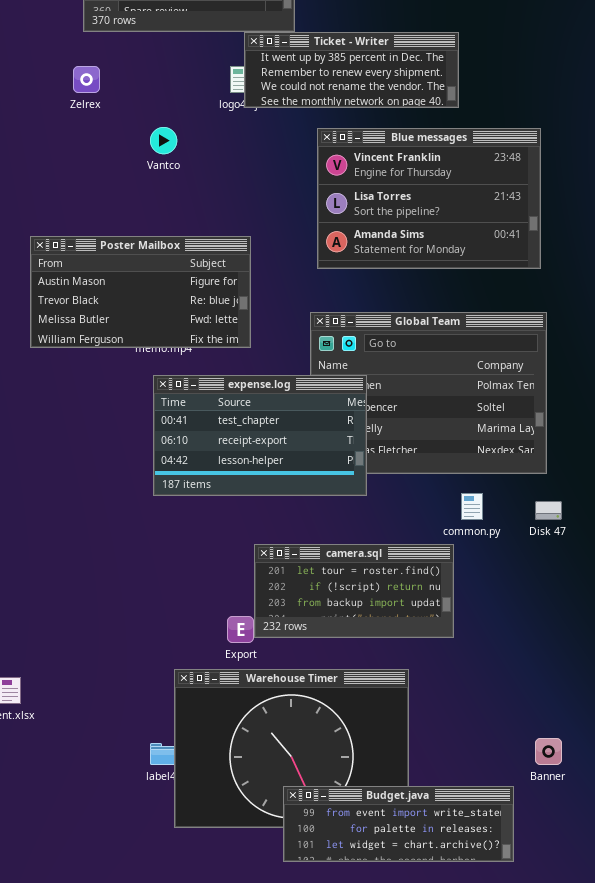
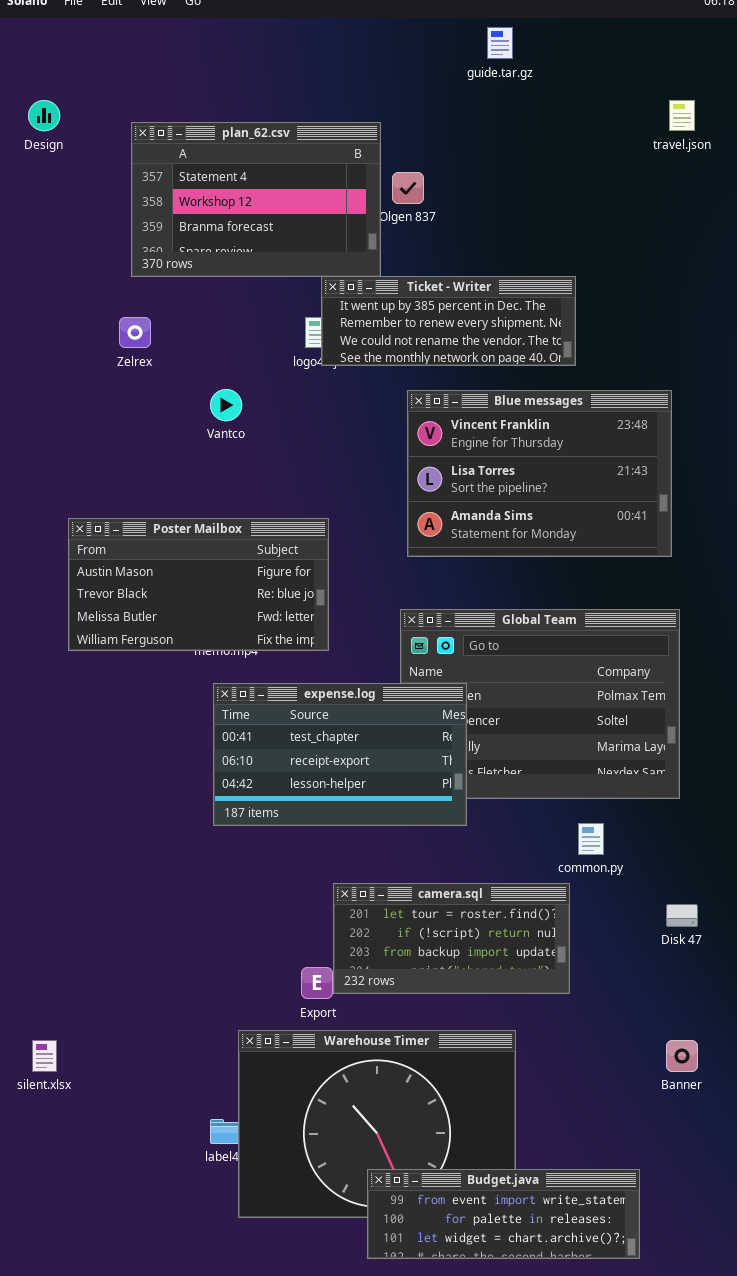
Disk 47: [535,501,562,520] -> [666,904,698,927], moved
Banner: [535,738,562,765] -> [666,1040,698,1072], moved

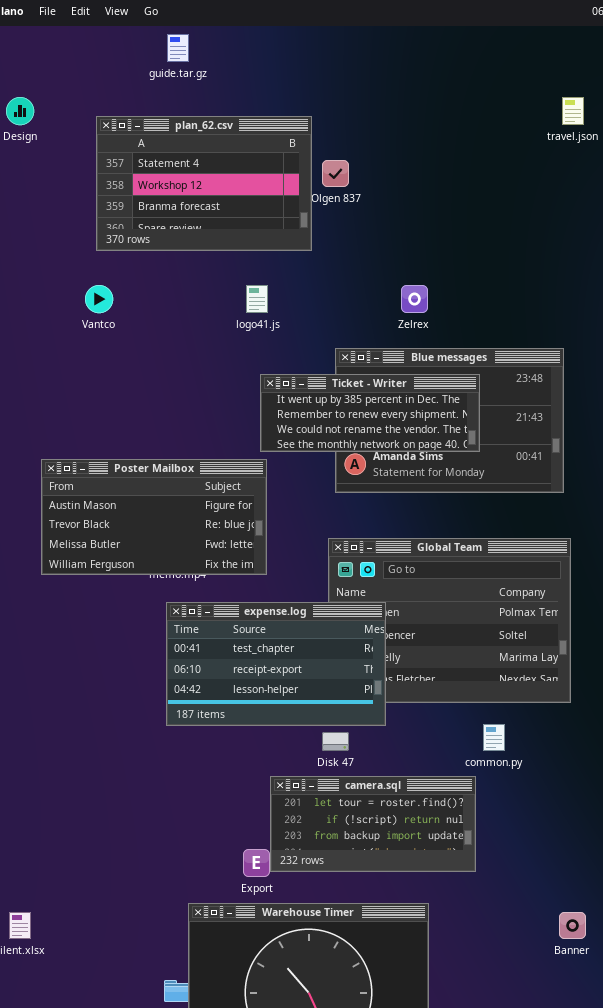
guide.tar.gz: [487,27,513,59] -> [167,34,189,62], moved
Ticket - Writer: [321,276,576,366] -> [260,374,480,452], moved
Zelrex: [119,317,151,348] -> [401,285,428,313], moved
Vantco: [210,389,242,421] -> [85,285,113,313], moved
Disk 47: [666,904,698,927] -> [322,732,349,751], moved

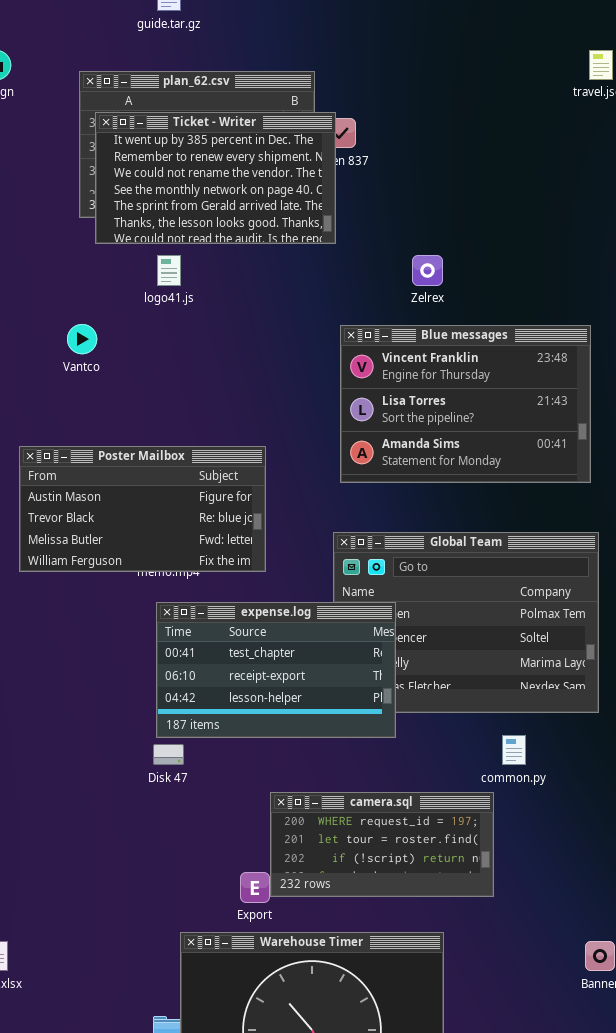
Vantco: [85,285,113,313] -> [67,324,97,354], moved
logo41.js: [246,285,268,313] -> [157,255,181,286], moved
Ticket - Writer: [260,374,480,452] -> [95,112,336,244], moved, resized
Disk 47: [322,732,349,751] -> [153,744,184,765], moved
camera.sql: [270,776,476,872] -> [270,792,494,897], scrolled up 1 row

